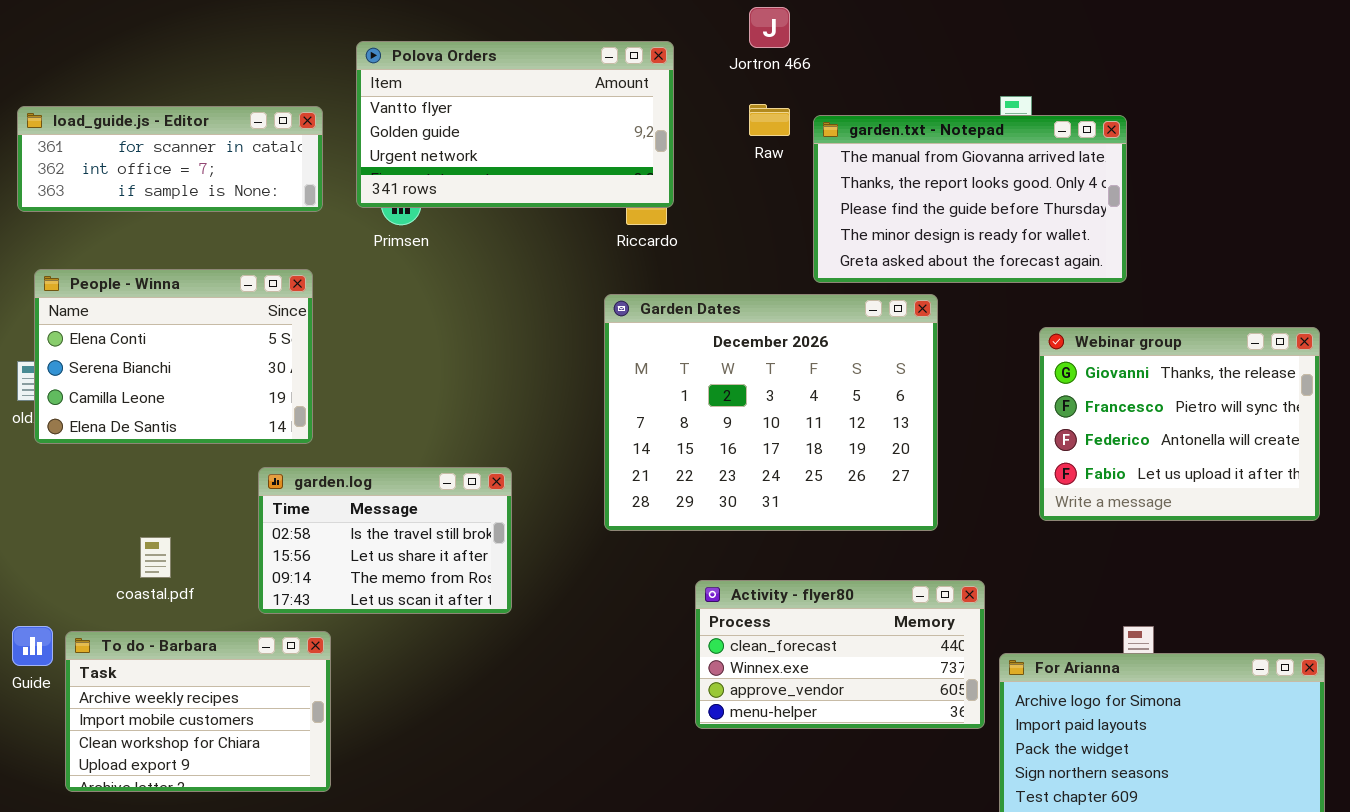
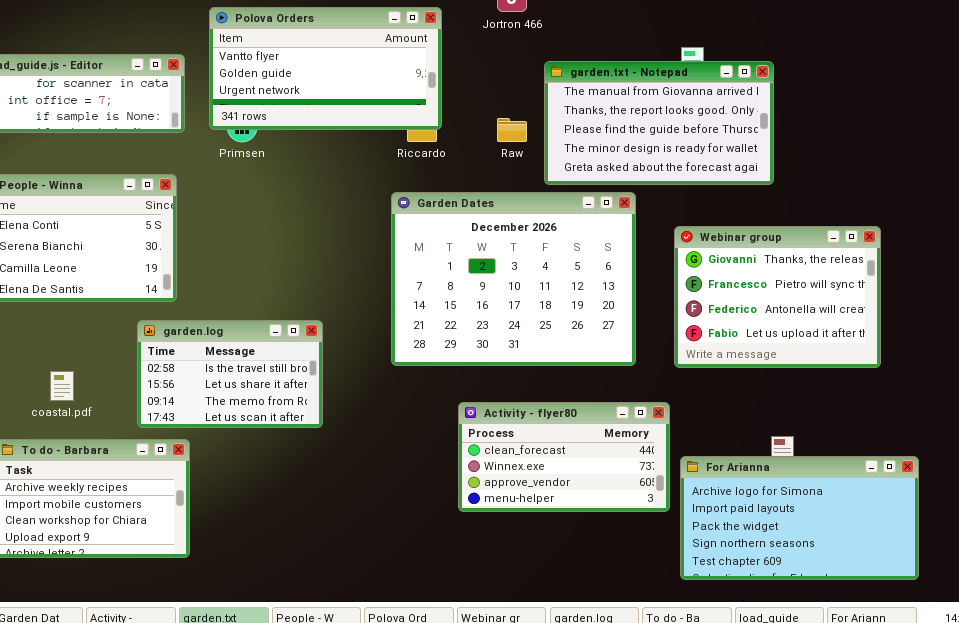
Raw: [749,104,790,136] -> [497,118,527,142], moved
Webinar group: [1039,327,1320,521] -> [674,226,881,368], moved

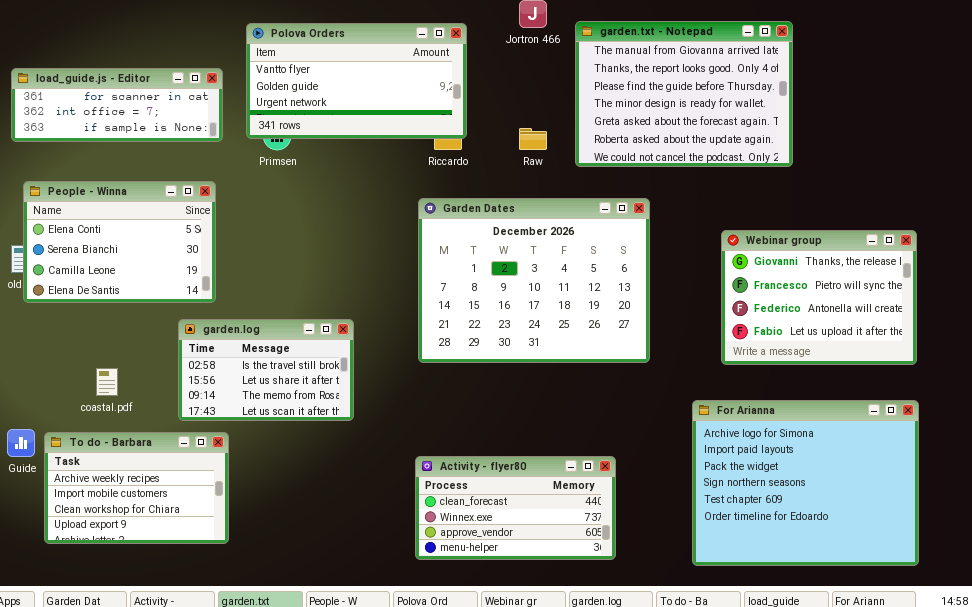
garden.txt - Notepad: [544,61,774,185] -> [575,21,793,167], moved, resized
Webinar group: [674,226,881,368] -> [721,230,917,365], moved
Activity - flyer80: [458,402,670,512] -> [415,456,616,560], moved
For Arianna: [680,456,919,580] -> [692,400,919,566], resized

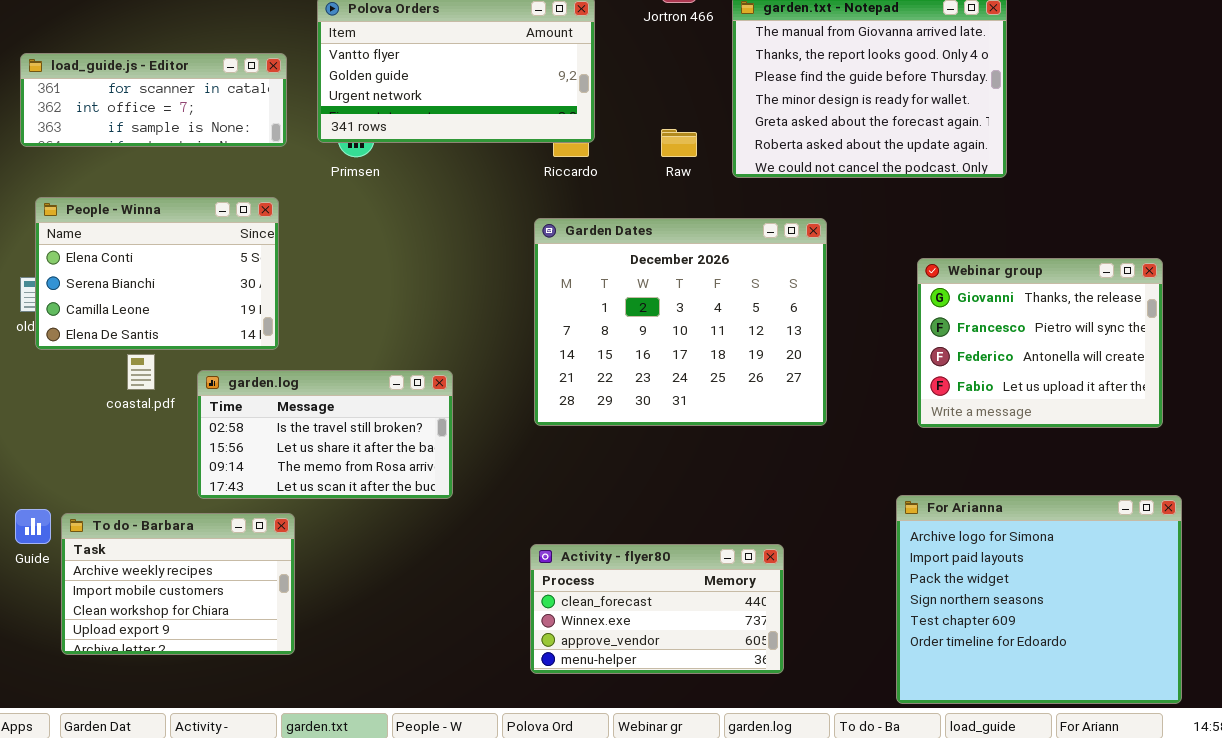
garden.log: [178,319,354,421] -> [197,370,453,499], resized
coastal.pdf: [96,368,118,396] -> [127,354,155,390], moved
For Arianna: [692,400,919,566] -> [896,495,1182,704], moved

